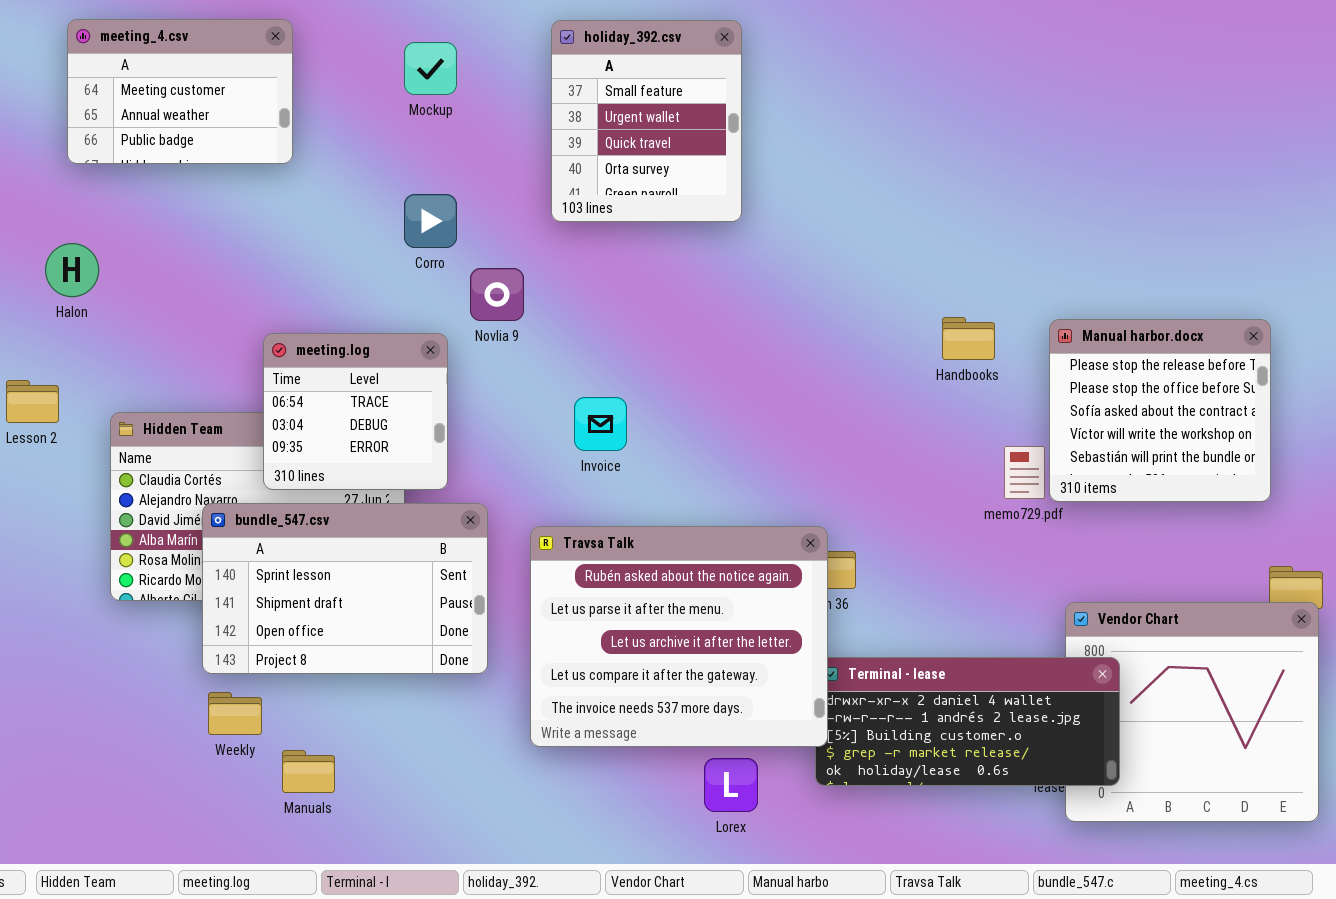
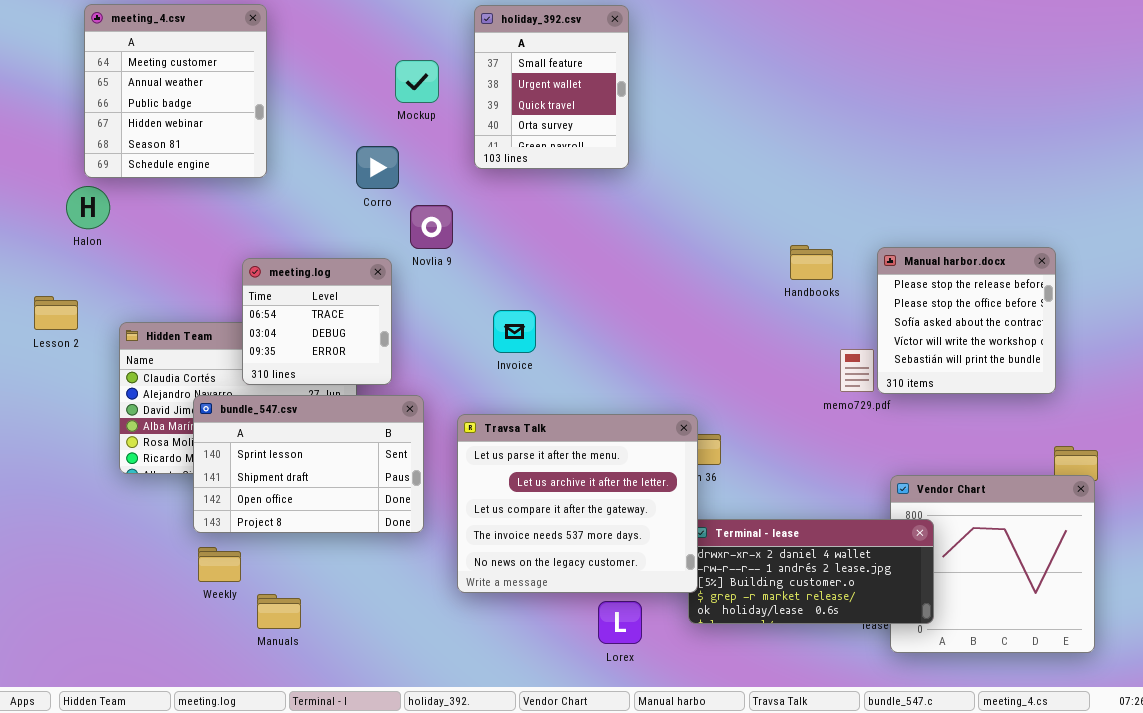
meeting_4.csv: [67,19,293,164] -> [84,4,267,178], resized
Mockup: [404,42,457,95] -> [395,60,439,103], moved
Travsa Talk: [530,526,828,747] -> [457,414,698,593], scrolled down 1 row

